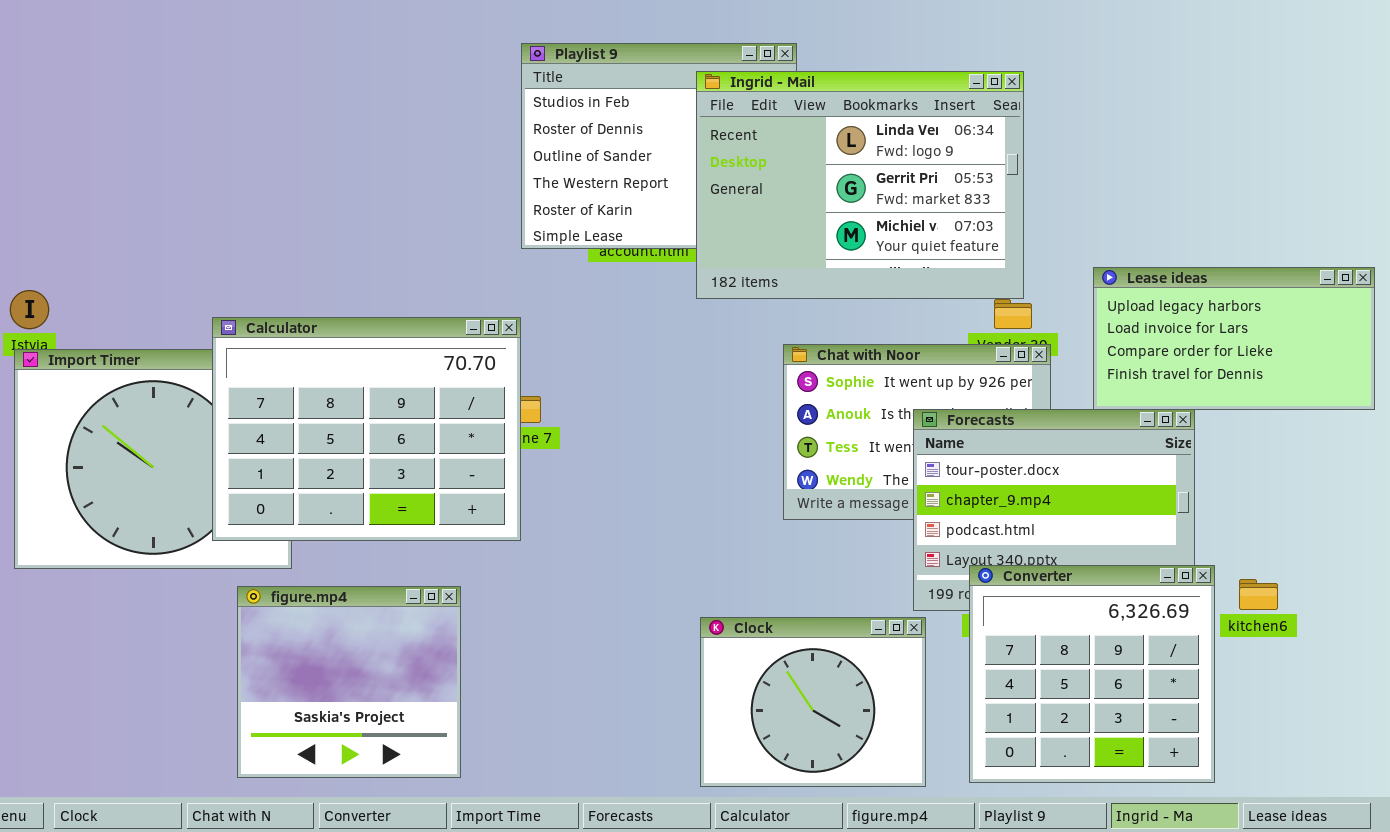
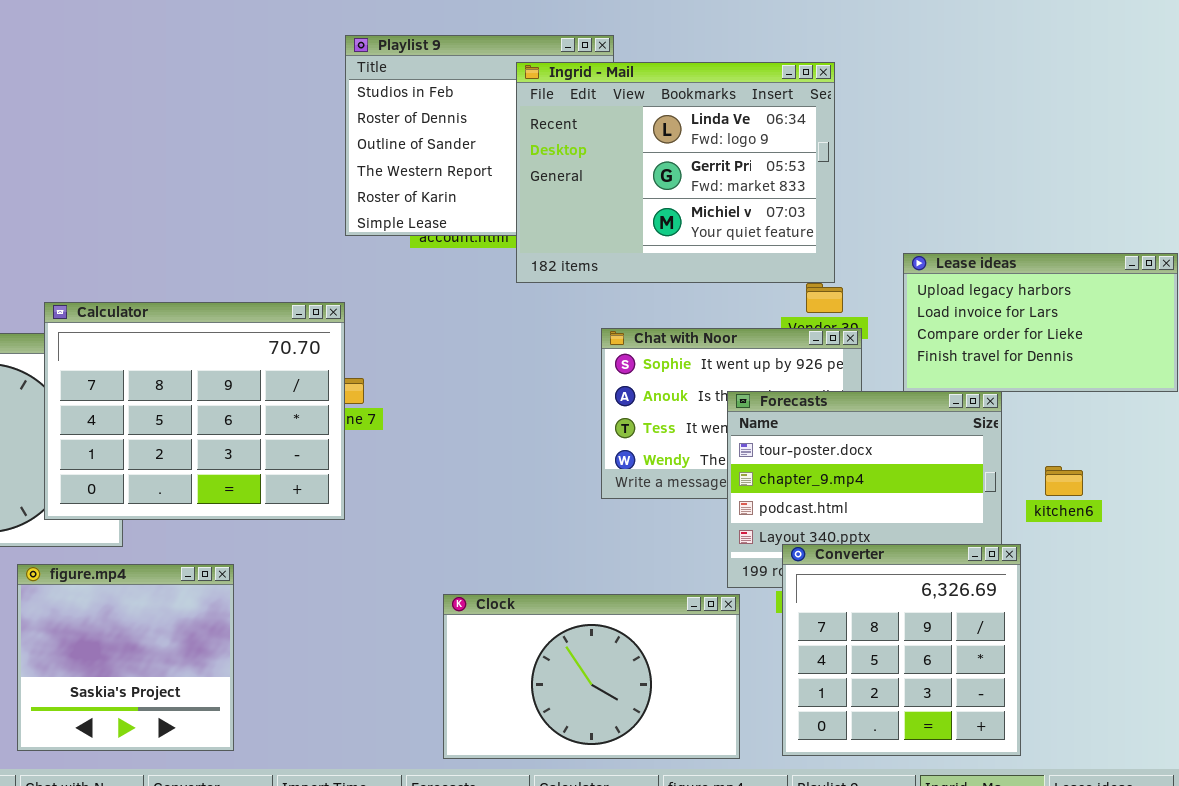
kitchen6: [1239,579,1278,610] -> [1045,466,1083,496], moved
figure.mp4: [237,586,461,778] -> [17,564,234,751], moved
Clock: [700,617,926,787] -> [443,594,740,759], resized

